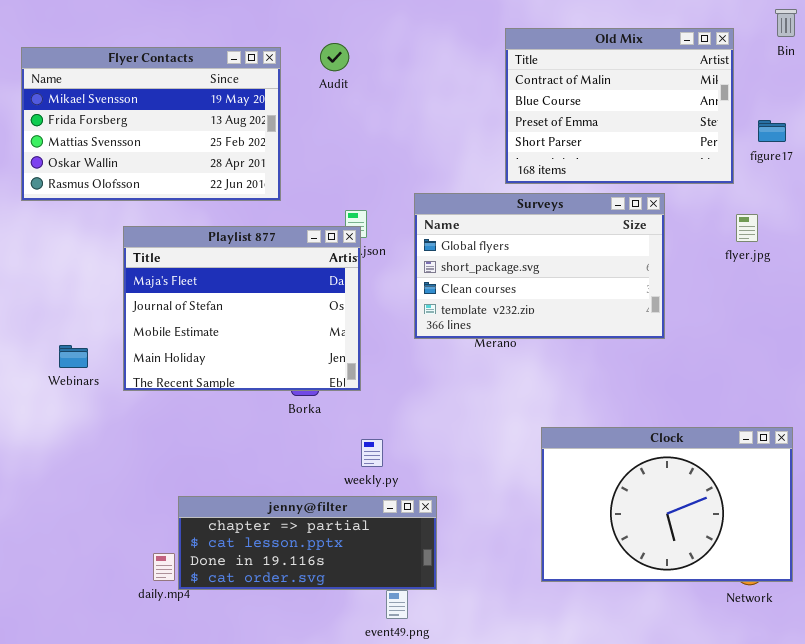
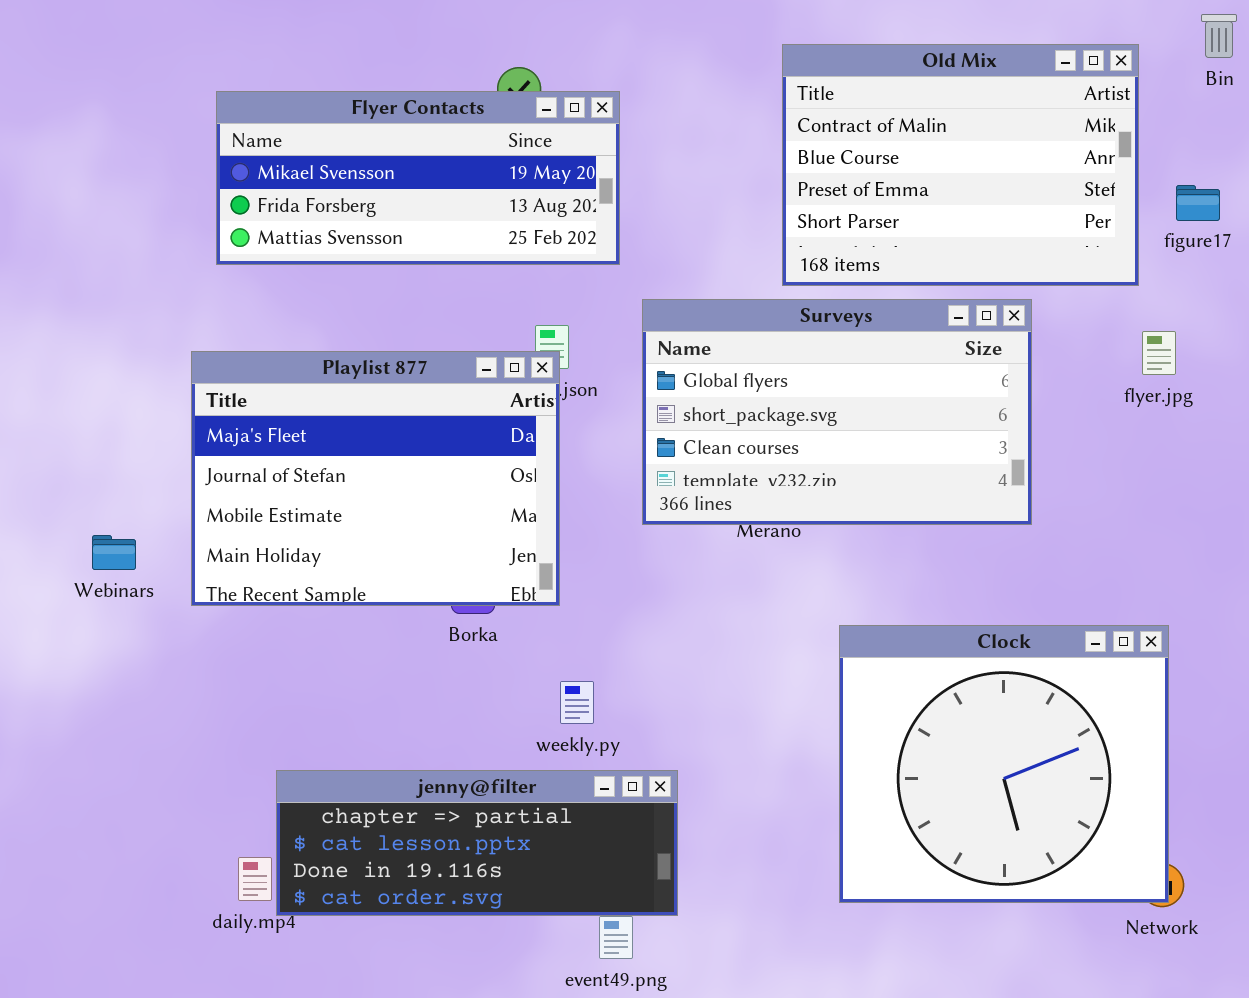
Flyer Contacts: [21,47,281,201] -> [216,91,620,265], moved, resized
Clock: [541,427,793,582] -> [839,625,1169,903], resized

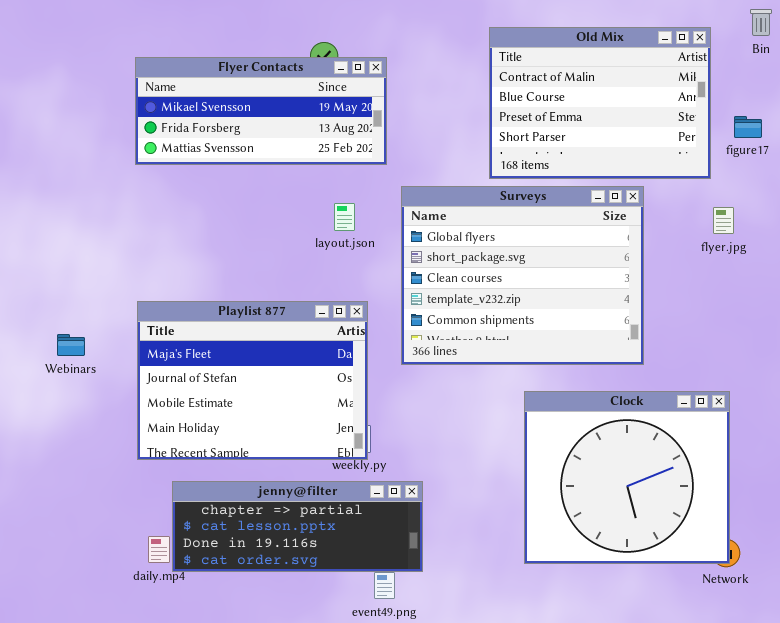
Surveys: [642,299,1032,525] -> [401,186,644,365], resized
Playlist 877: [191,351,560,606] -> [137,301,368,460], moved

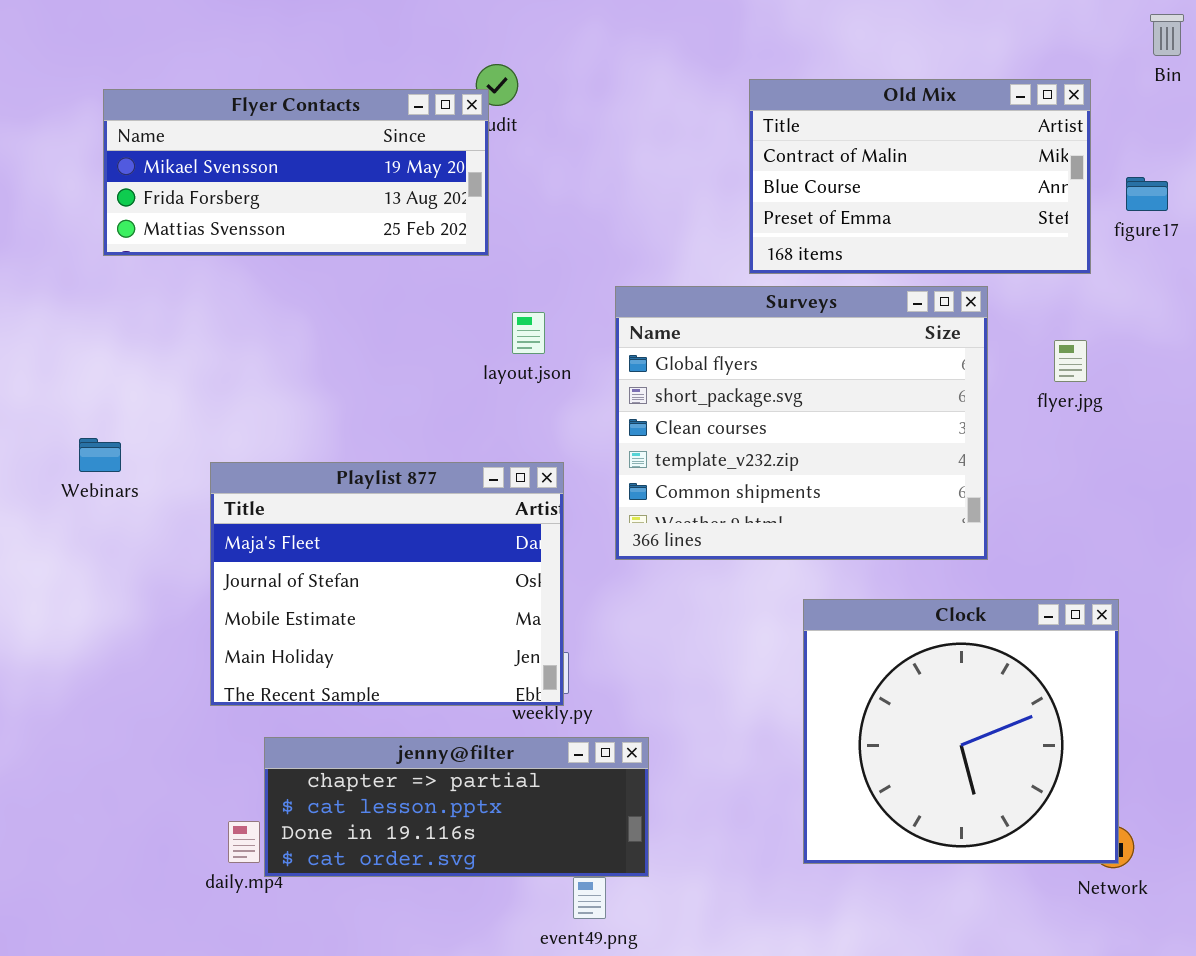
Old Mix: [489,27,711,179] -> [749,79,1091,274], resized
Flyer Contacts: [135,57,387,165] -> [103,89,489,256], moved
flyer.jpg: [713,207,734,234] -> [1054,340,1087,382], moved
Webinars: [57,334,85,356] -> [79,438,121,472], moved

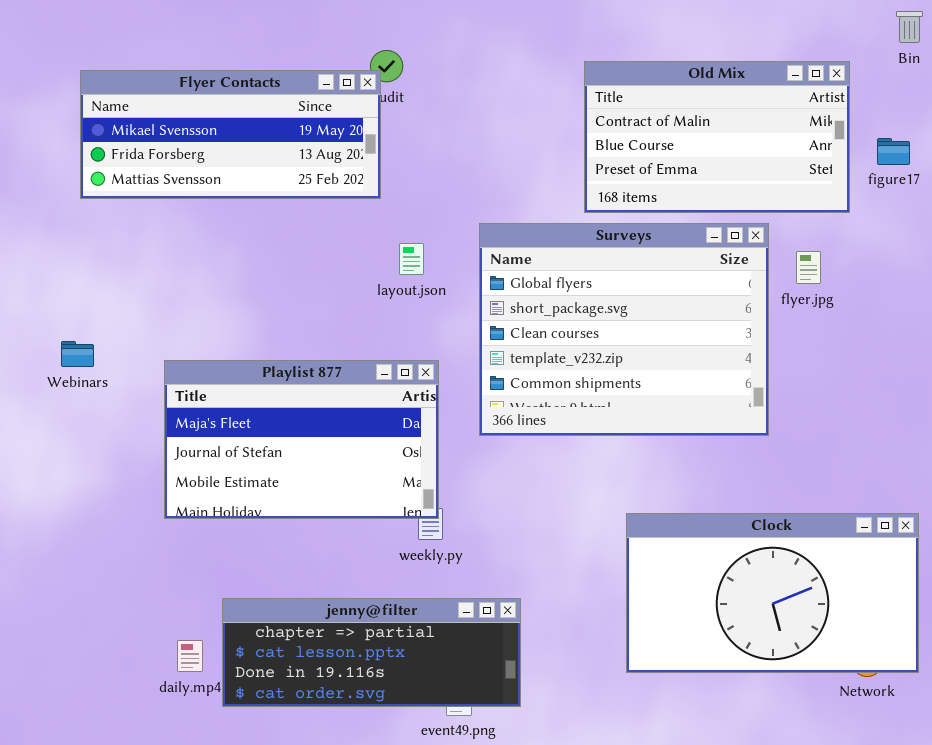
flyer.jpg: [1054,340,1087,382] -> [796,251,821,284], moved
Playlist 877: [210,462,564,706] -> [164,360,439,519], resized
Clock: [803,599,1119,864] -> [626,513,919,673], resized
jenny@filter: [264,737,649,877] -> [222,598,521,707], moved

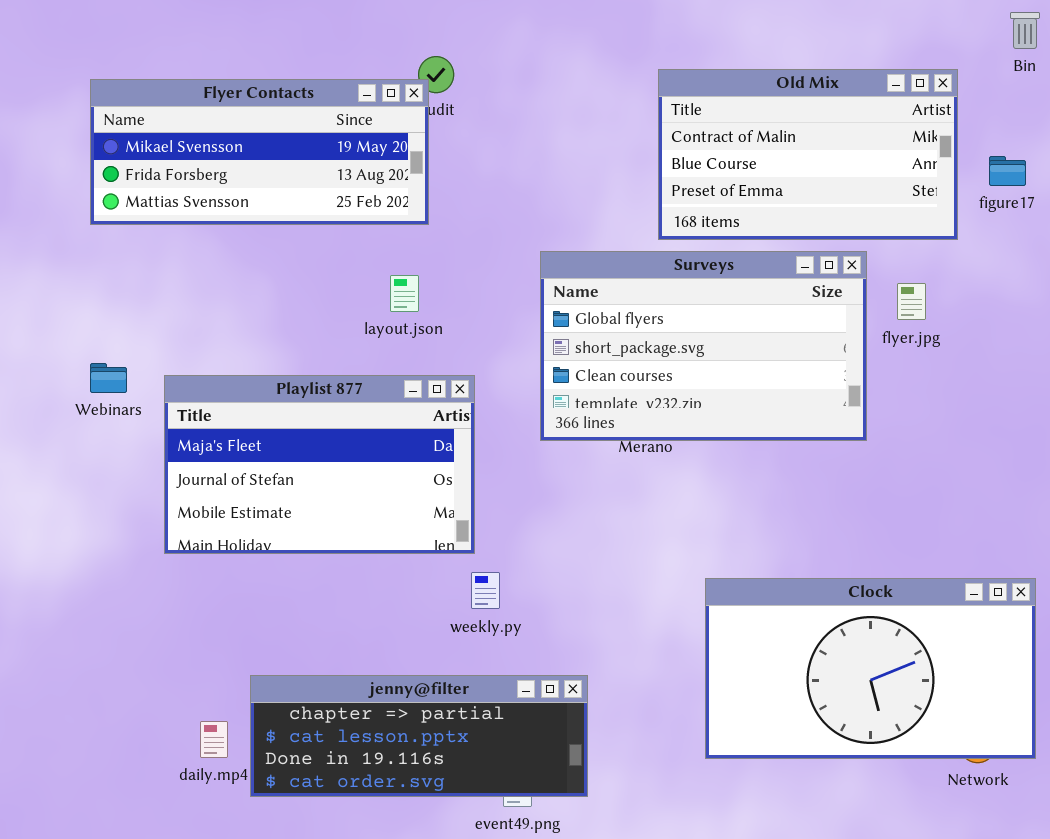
Surveys: [479,223,769,436] -> [540,251,867,441], resized
layout.json: [399,243,424,275] -> [390,275,419,312], moved
Webinars: [61,341,94,367] -> [90,363,127,393], moved
Playlist 877: [164,360,439,519] -> [164,375,475,554], moved

